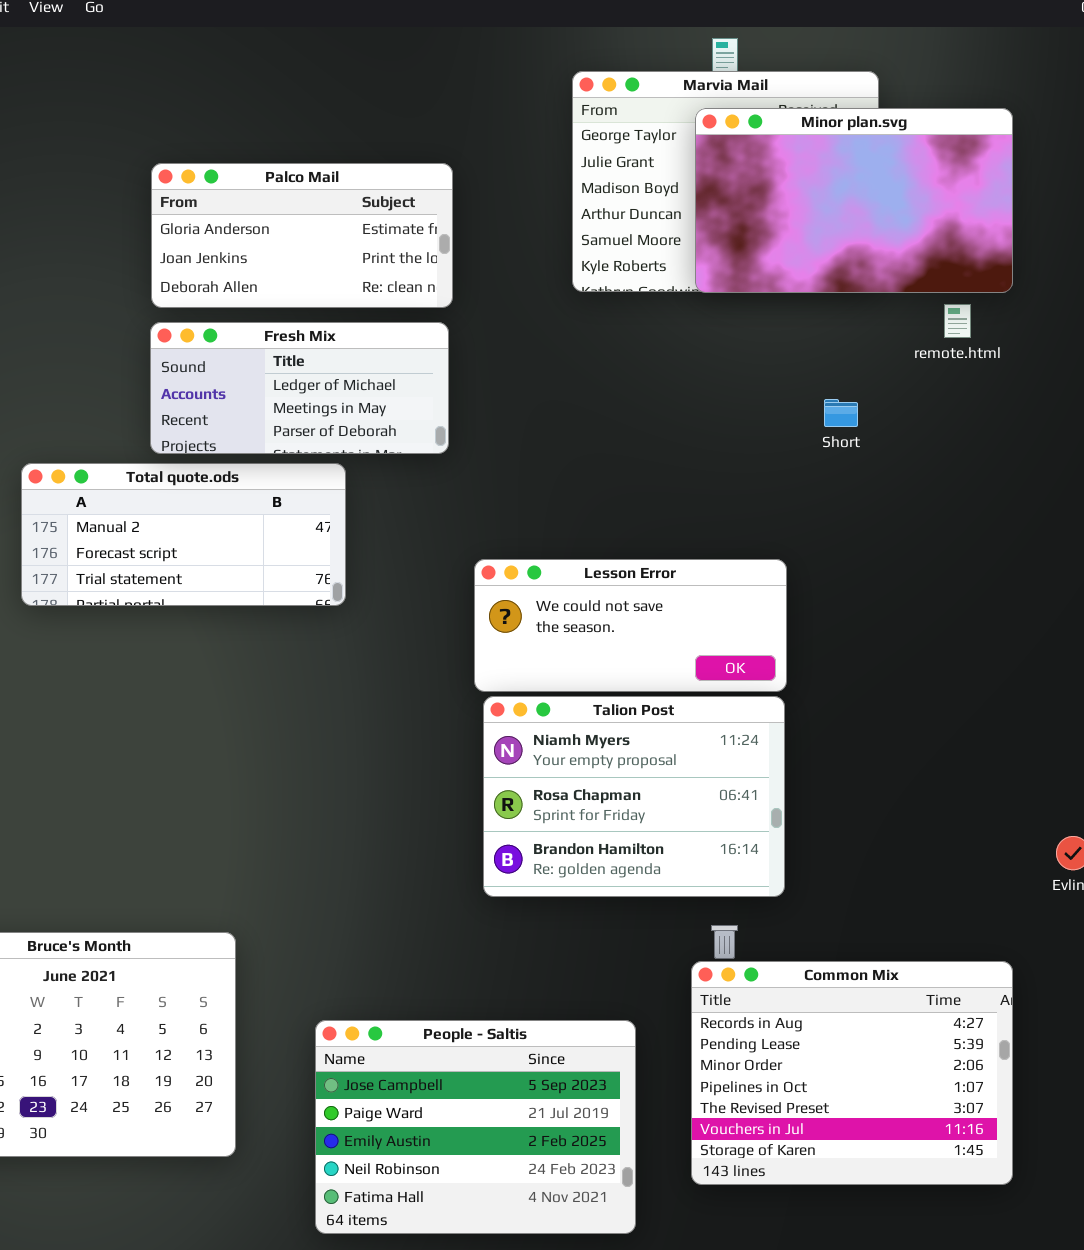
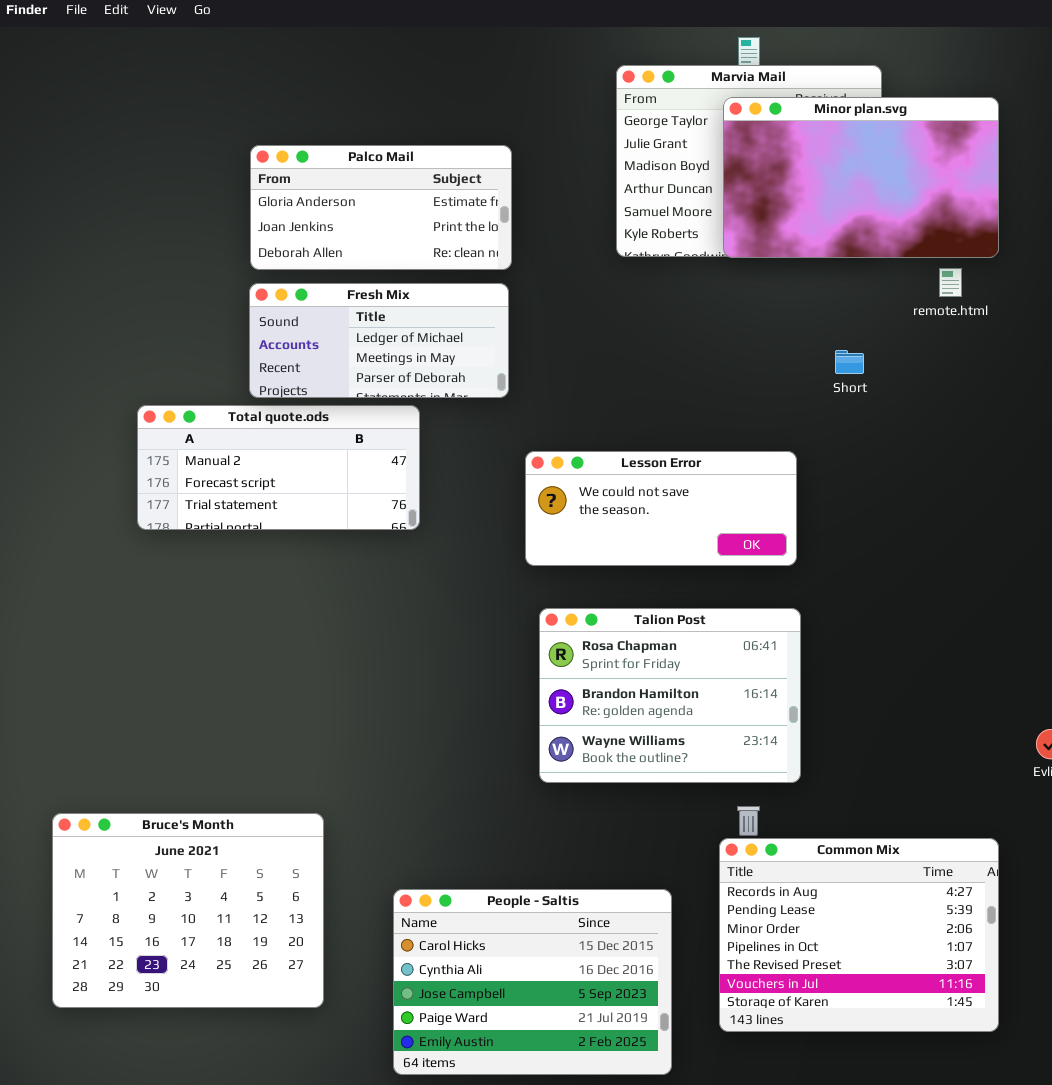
Lesson Error: [474,559,787,692] -> [525,451,797,566], moved
Talion Post: [483,696,785,897] -> [539,608,801,783], scrolled down 1 row
People - Saltis: [315,1020,636,1234] -> [393,889,672,1075], scrolled up 2 rows

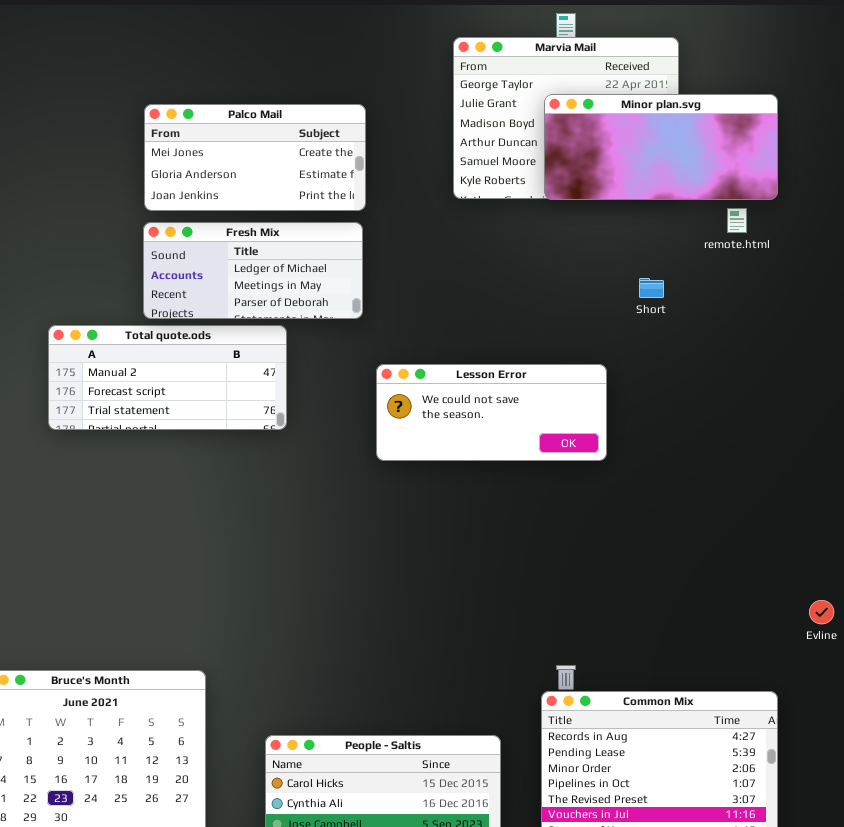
Minor plan.svg: [723,97,999,258] -> [544,94,778,200], resized
Palco Mail: [250,145,512,270] -> [144,104,366,211], scrolled up 1 row
Talion Post: [539,608,801,783] -> none, closed

